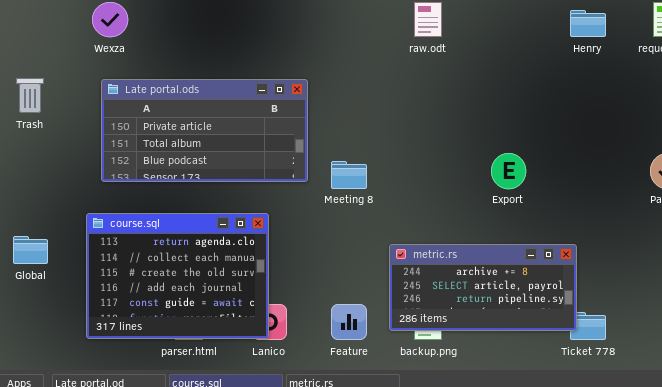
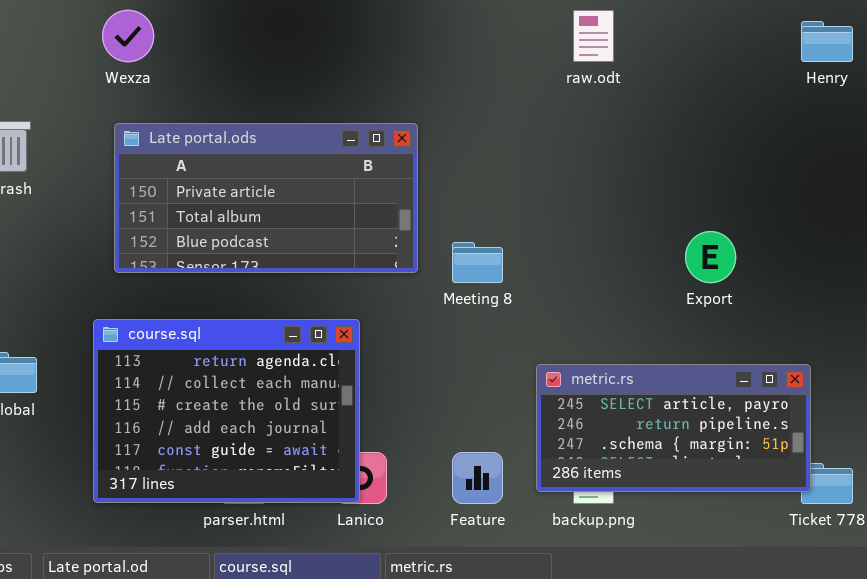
metric.rs: [389,244,577,331] -> [536,364,811,492], scrolled down 1 row

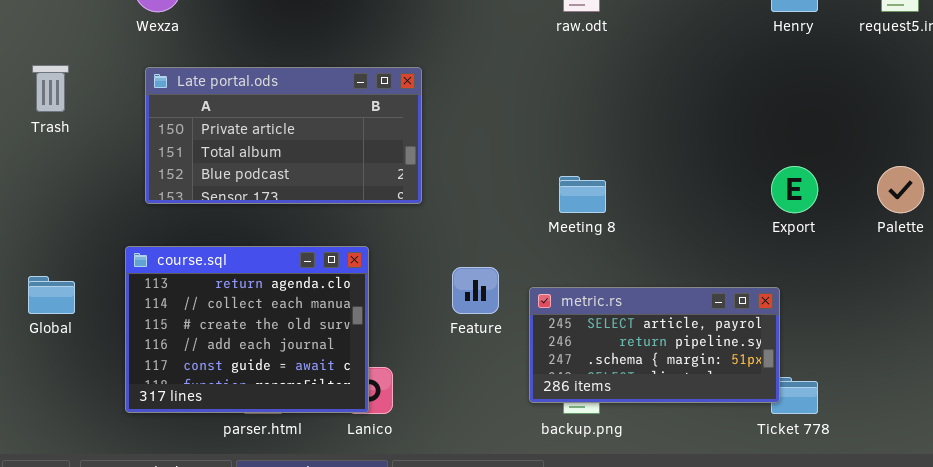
Export: [685,231,736,283] -> [771,166,818,213], moved
Meeting 8: [452,242,503,283] -> [559,176,606,213], moved
Feature: [452,452,503,504] -> [452,267,499,314], moved

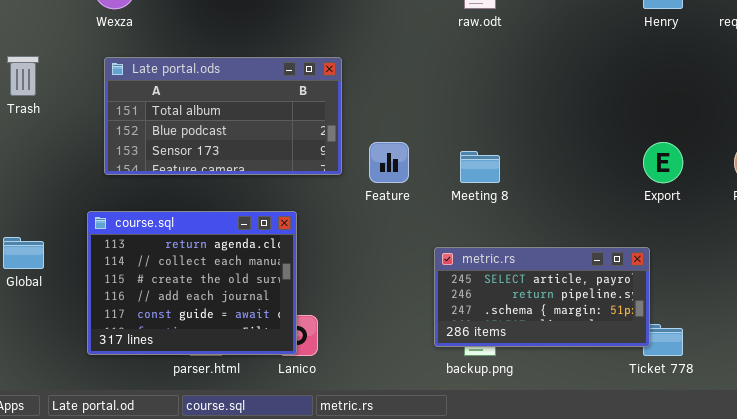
Late portal.ods: [145,67,422,204] -> [104,57,342,175], scrolled down 1 row
Feature: [452,267,499,314] -> [369,142,409,183], moved

